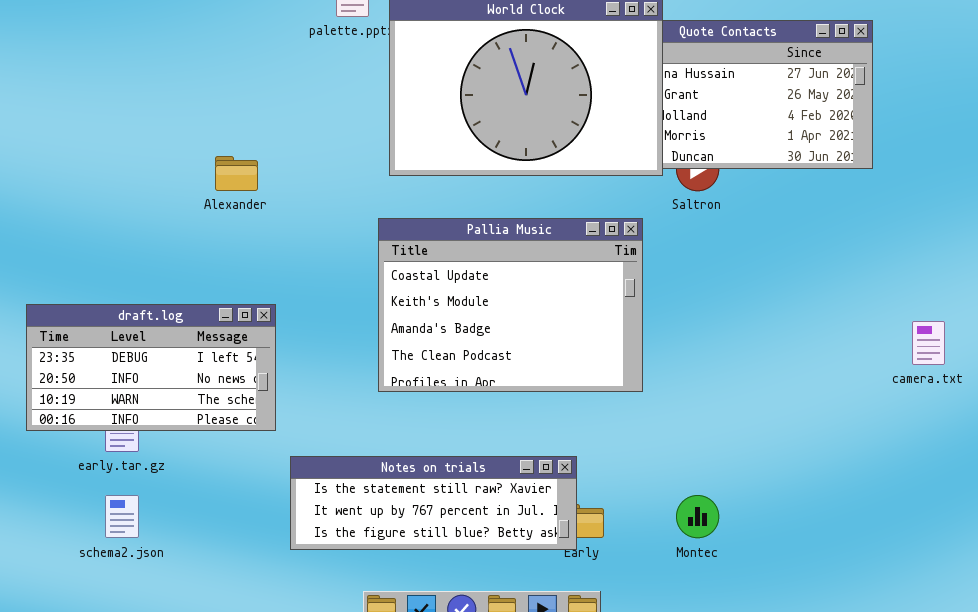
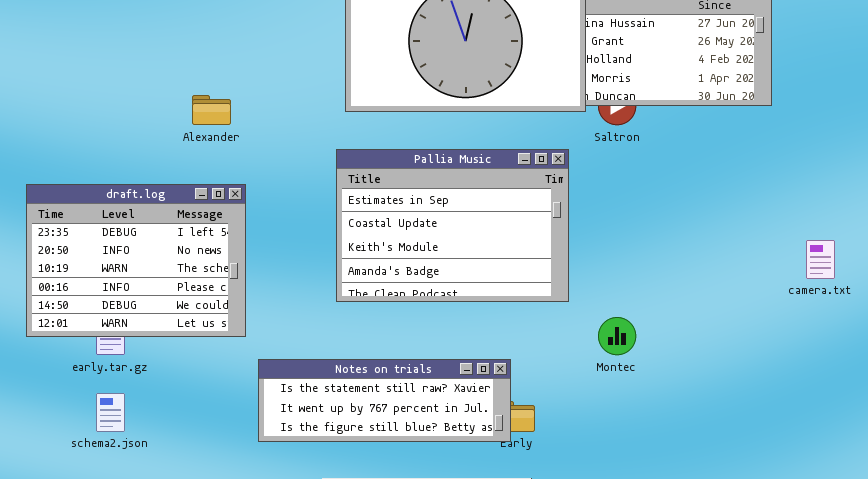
Pallia Music: [378,218,643,392] -> [336,149,569,302], scrolled up 1 row
draft.log: [26,304,276,431] -> [26,184,246,337], resized
Montec: [676,495,719,538] -> [598,317,636,355], moved

